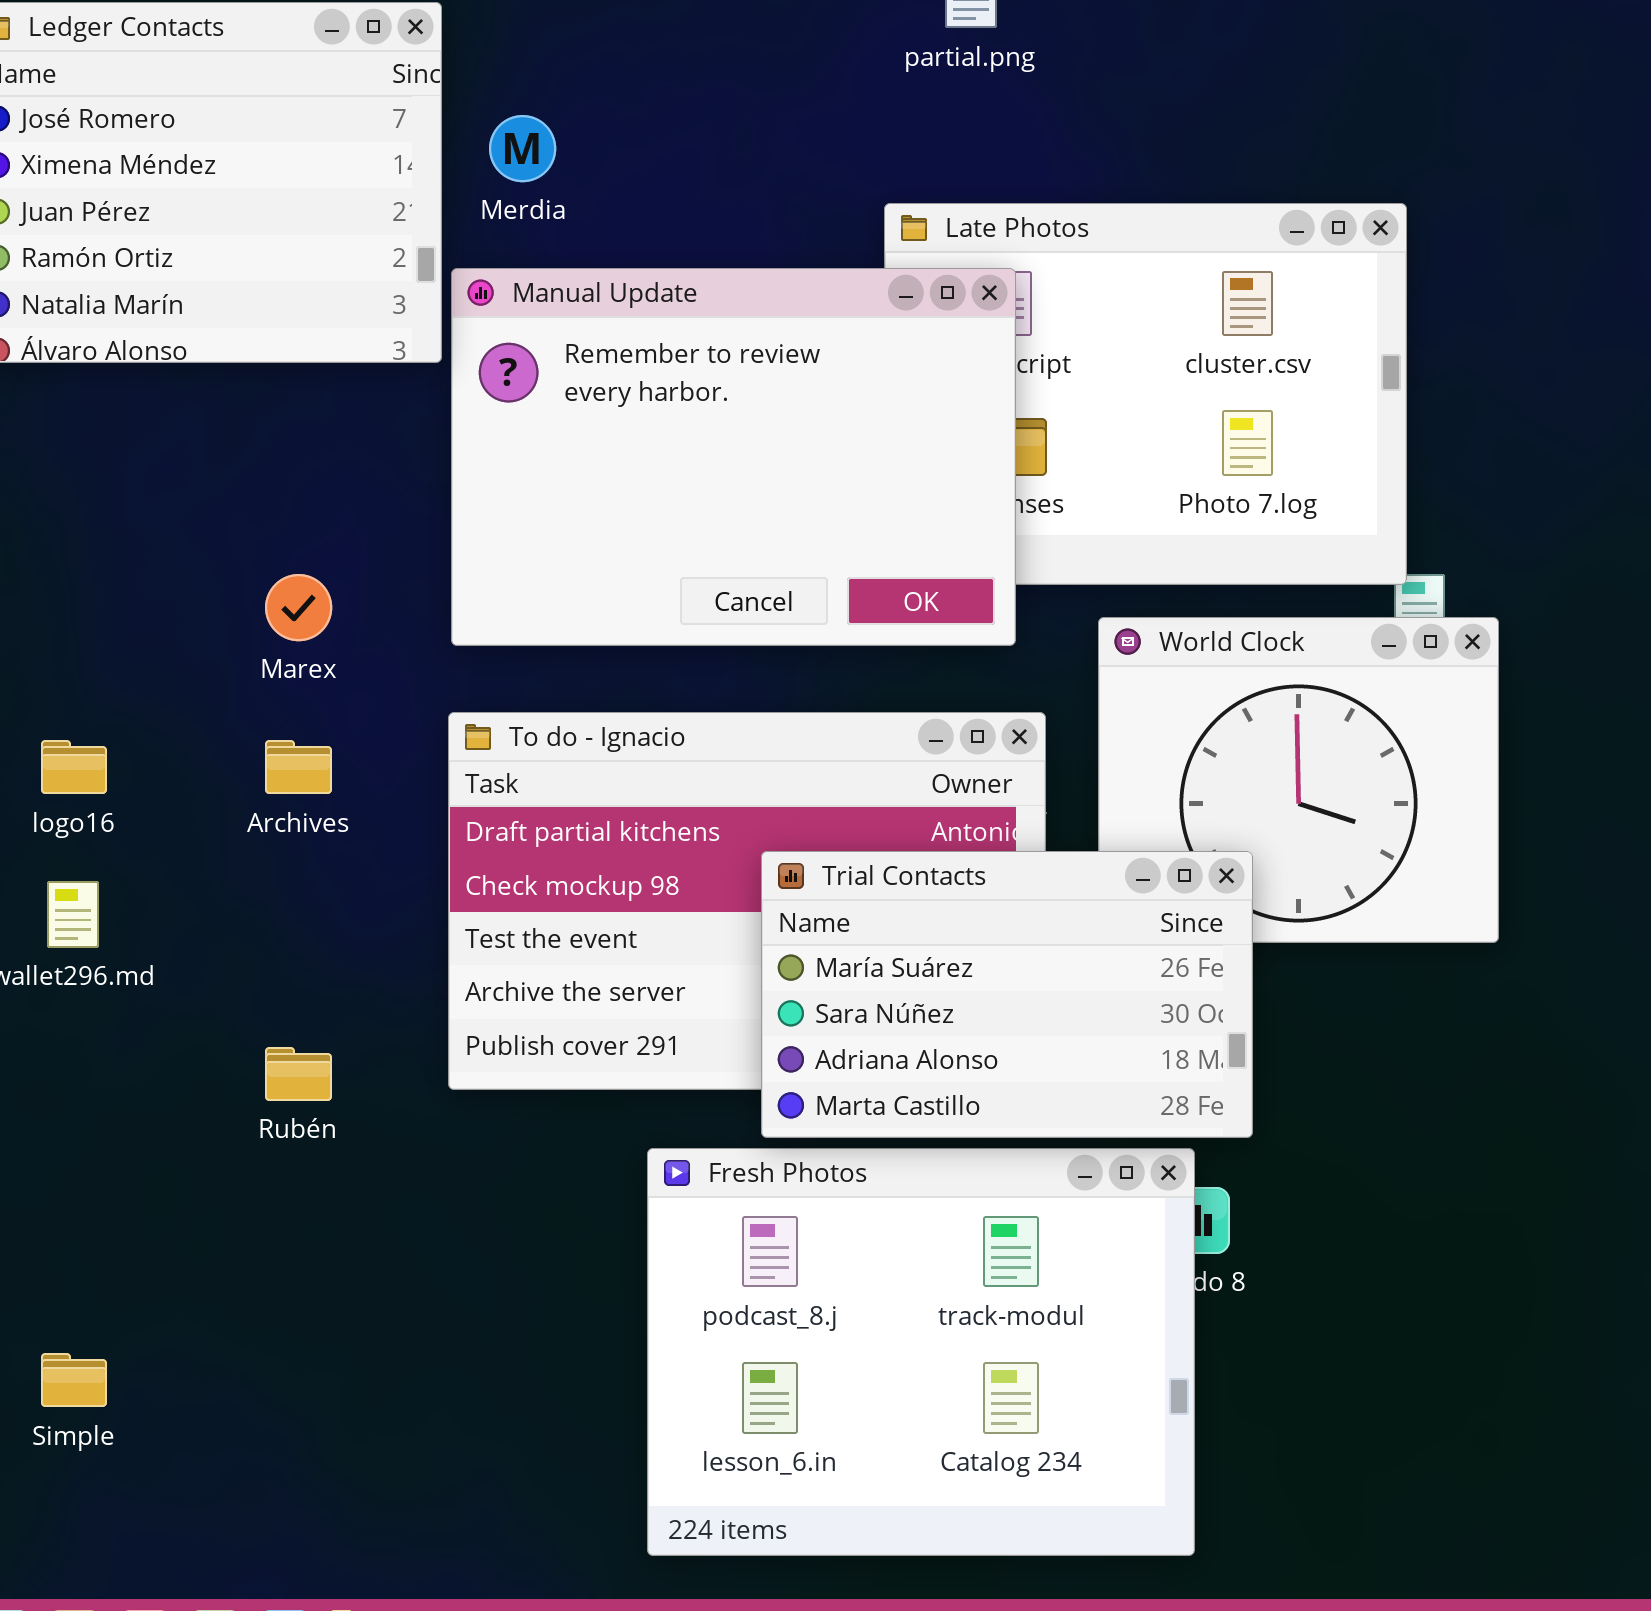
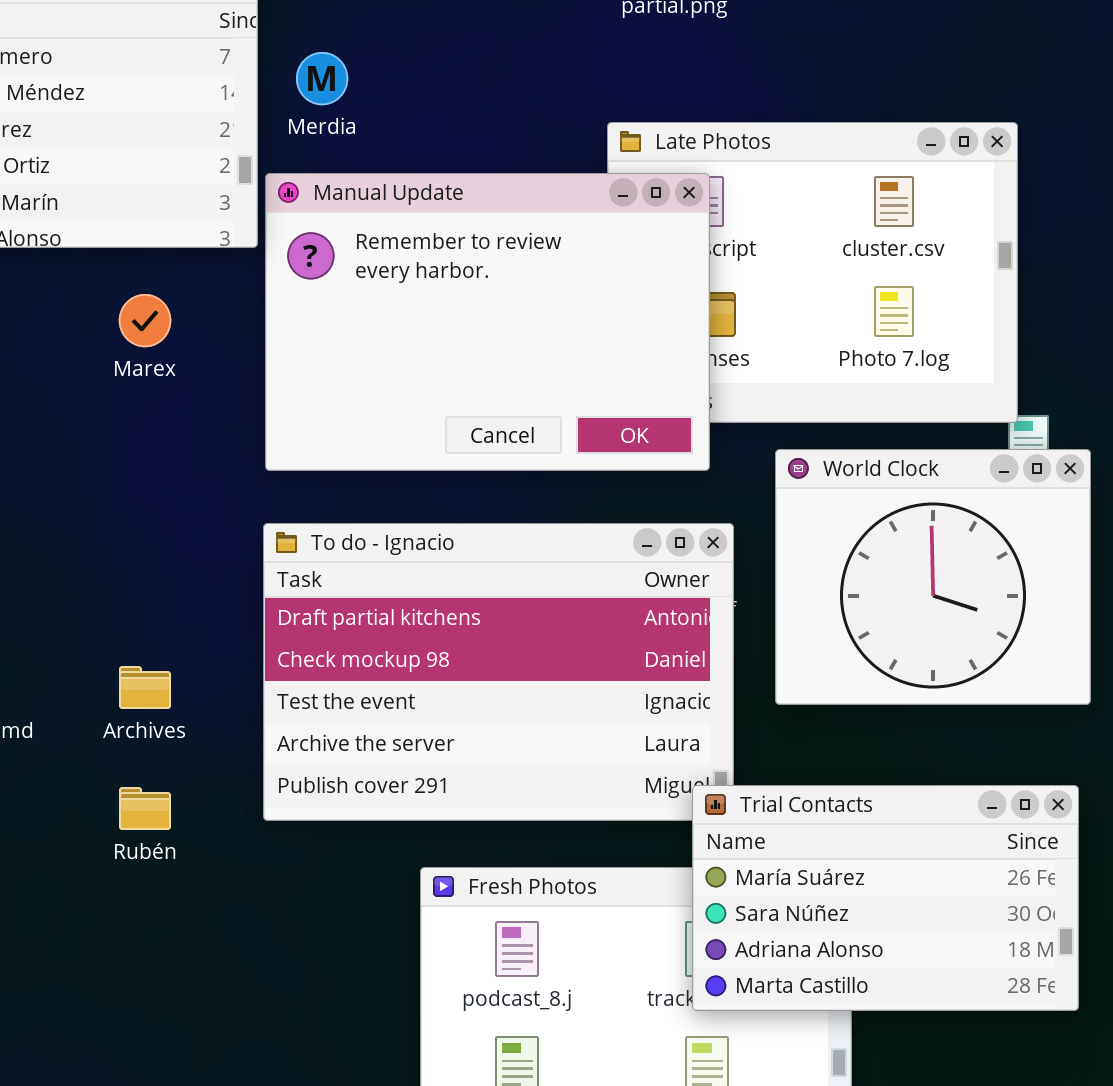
Marex: [265,574,332,641] -> [119,294,171,347], moved
Archives: [265,740,332,794] -> [119,666,171,709], moved
Trial Contacts: [761,851,1253,1138] -> [692,785,1079,1011], moved

